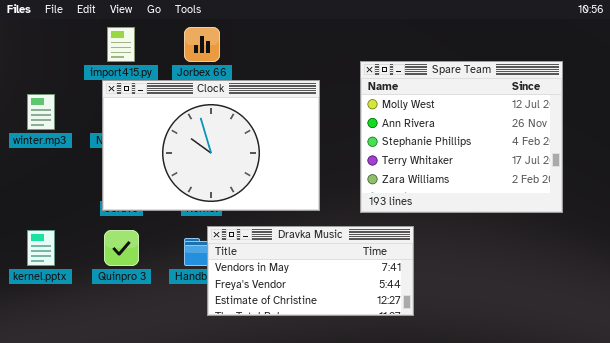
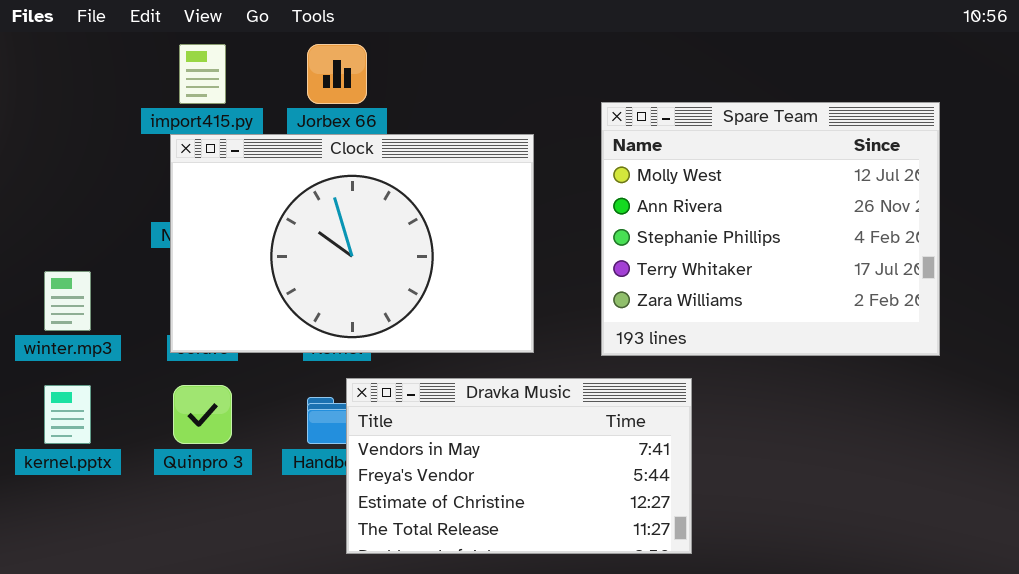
winter.mp3: [27,94,55,130] -> [44,271,91,331], moved
Dravka Music: [207,226,414,316] -> [346,378,692,554], resized

